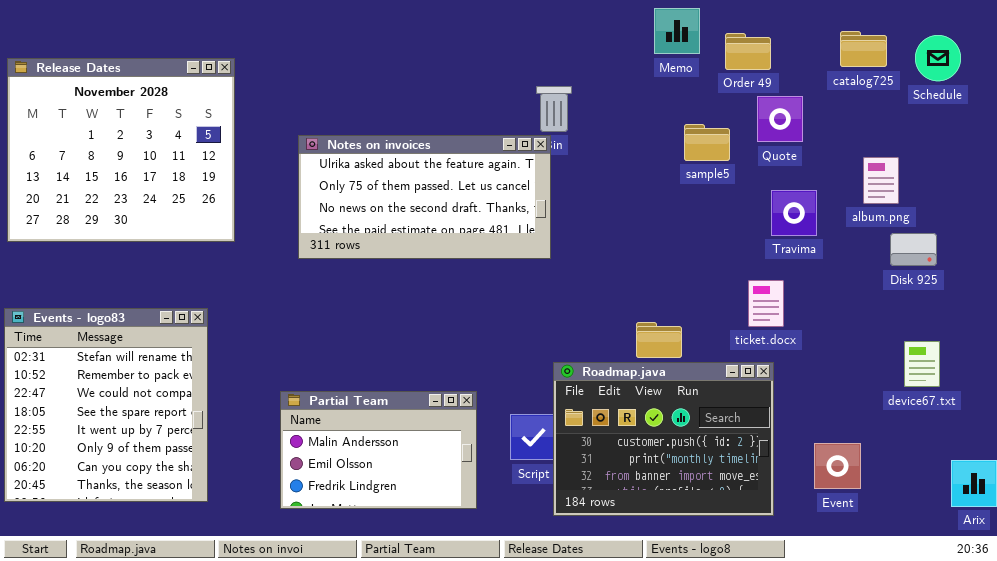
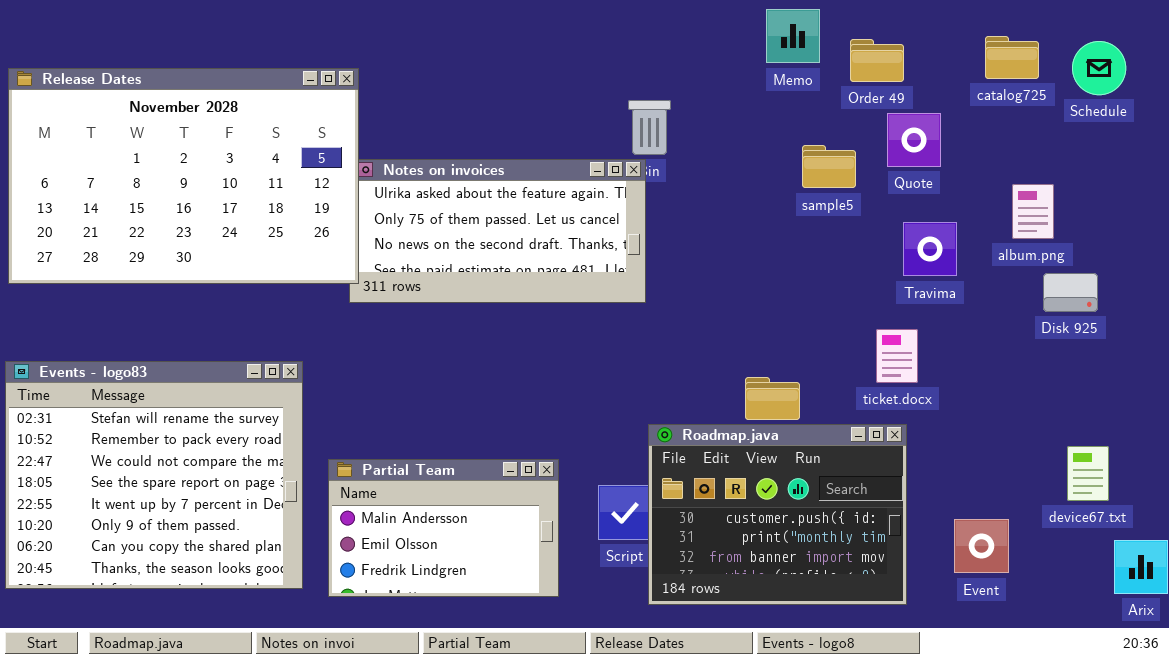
Release Dates: [7,58,235,242] -> [8,68,359,284], resized
Events - logo83: [4,308,208,502] -> [5,361,303,589], resized
device67.txt: [904,341,940,387] -> [1067,446,1109,501], moved

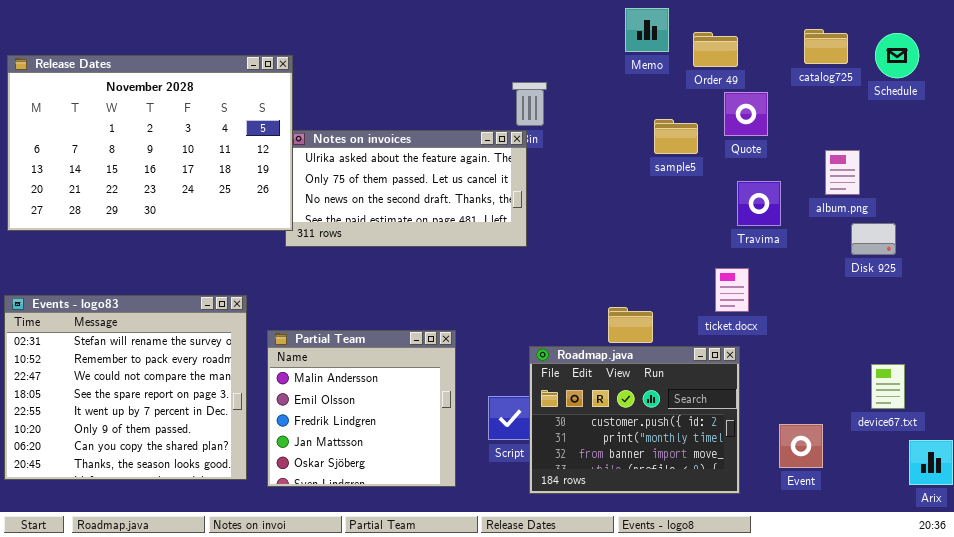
Partial Team: [328,459,559,597] -> [267,330,456,487], resized

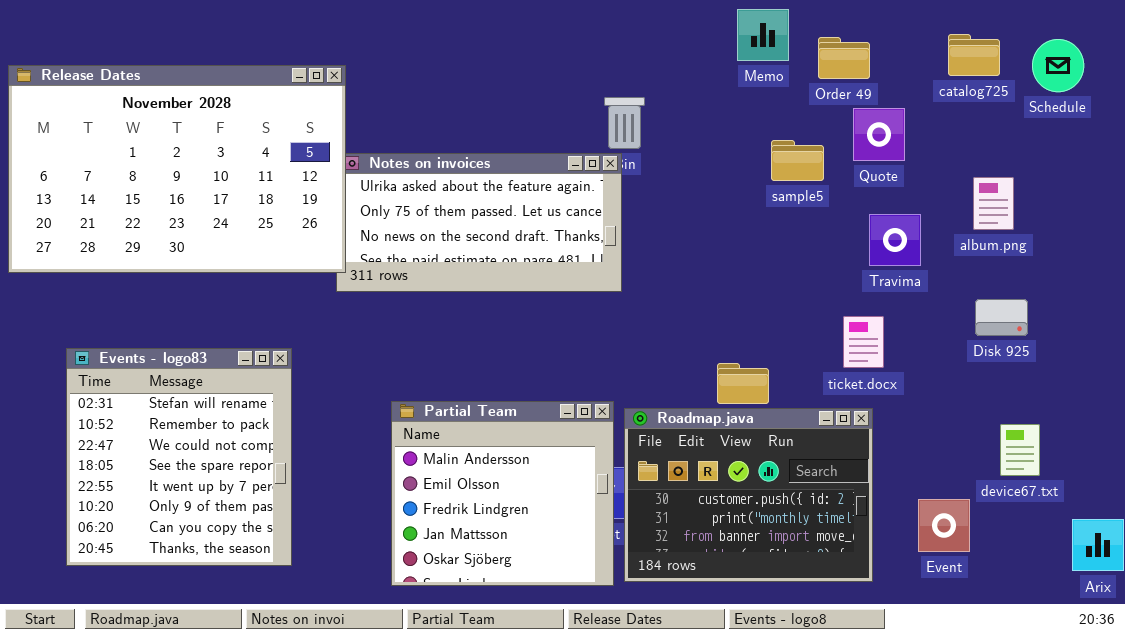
Disk 925: [851,223,896,255] -> [975,299,1028,336], moved
Events - logo83: [4,295,247,480] -> [66,348,292,566], resized
Partial Team: [267,330,456,487] -> [391,401,614,586], moved
device67.txt: [871,364,905,409] -> [1000,424,1040,476], moved

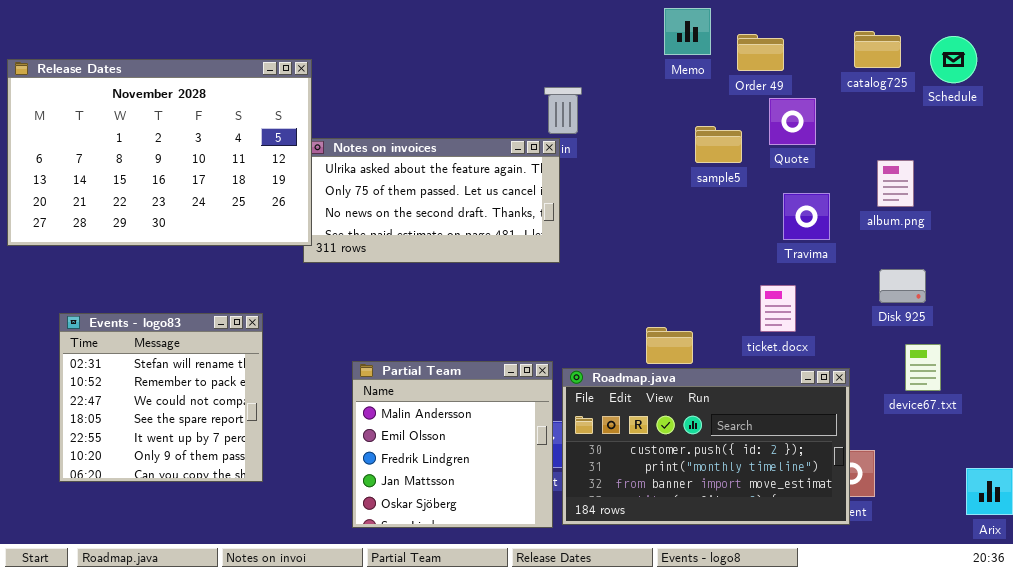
Events - logo83: [66,348,292,566] -> [59,313,263,482], resized
Roadmap.java: [624,408,873,582] -> [562,368,850,525], resized
device67.txt: [1000,424,1040,476] -> [905,344,941,391], moved

